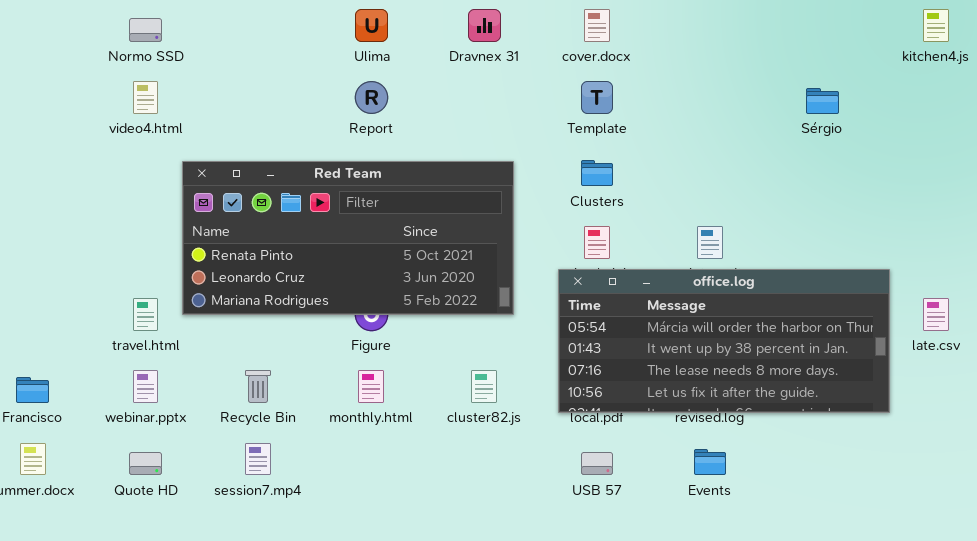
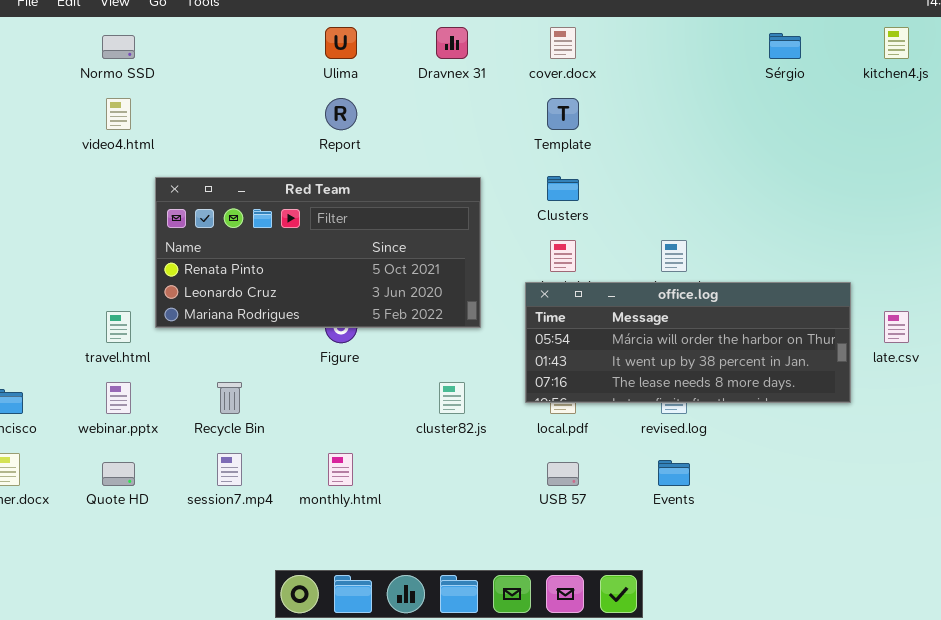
Sérgio: [806,88,839,114] -> [769,33,801,59], moved
office.log: [558,269,890,413] -> [525,282,851,403], resized
monthly.html: [358,370,384,403] -> [328,453,353,486], moved

